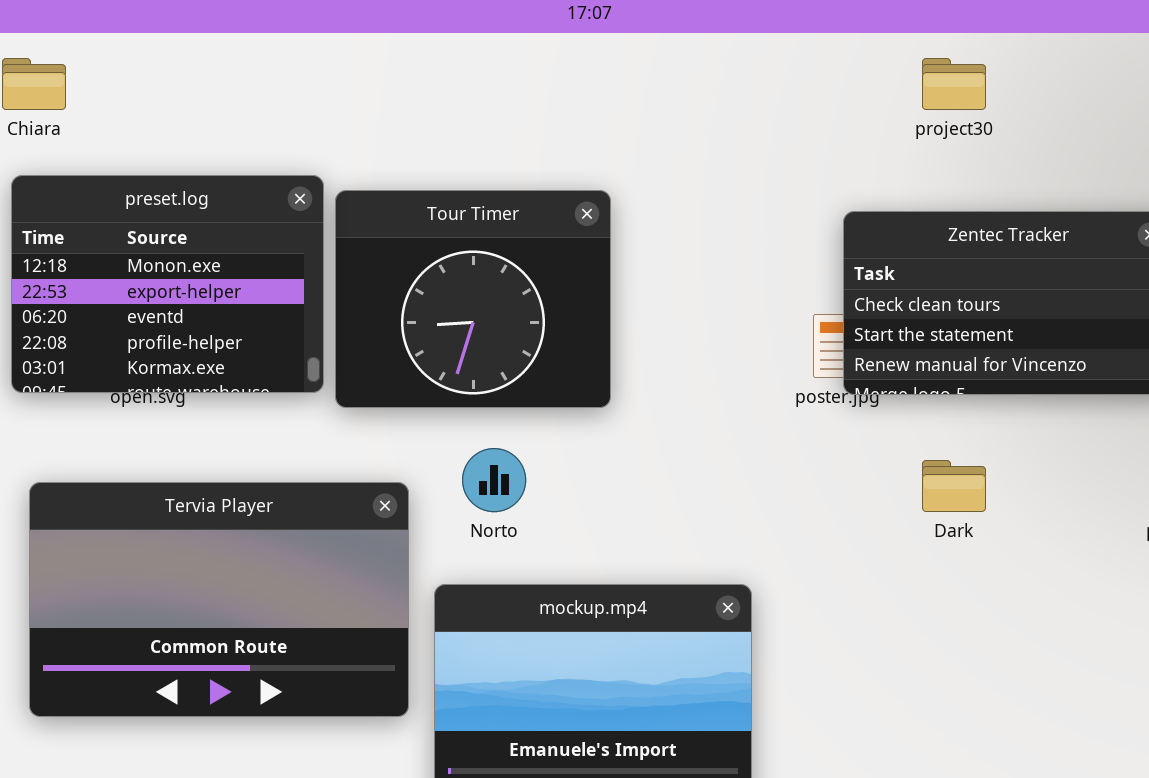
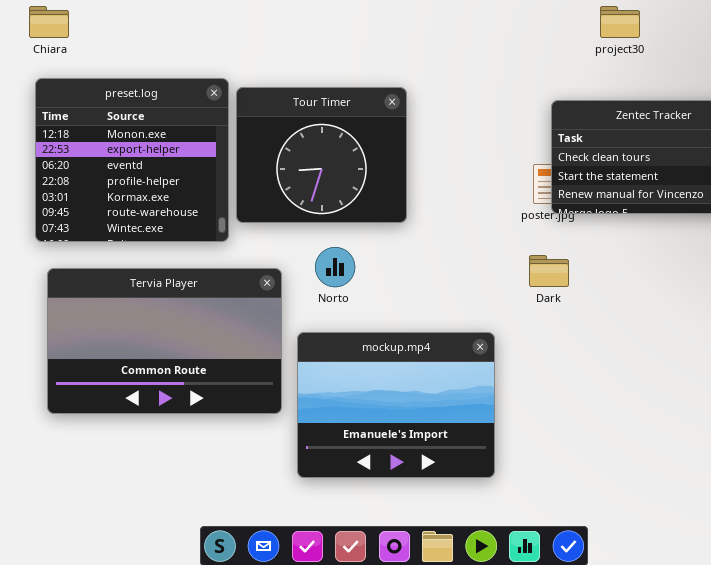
preset.log: [11,175,324,393] -> [35,78,229,242], resized
Dark: [922,460,986,512] -> [529,255,569,287], moved

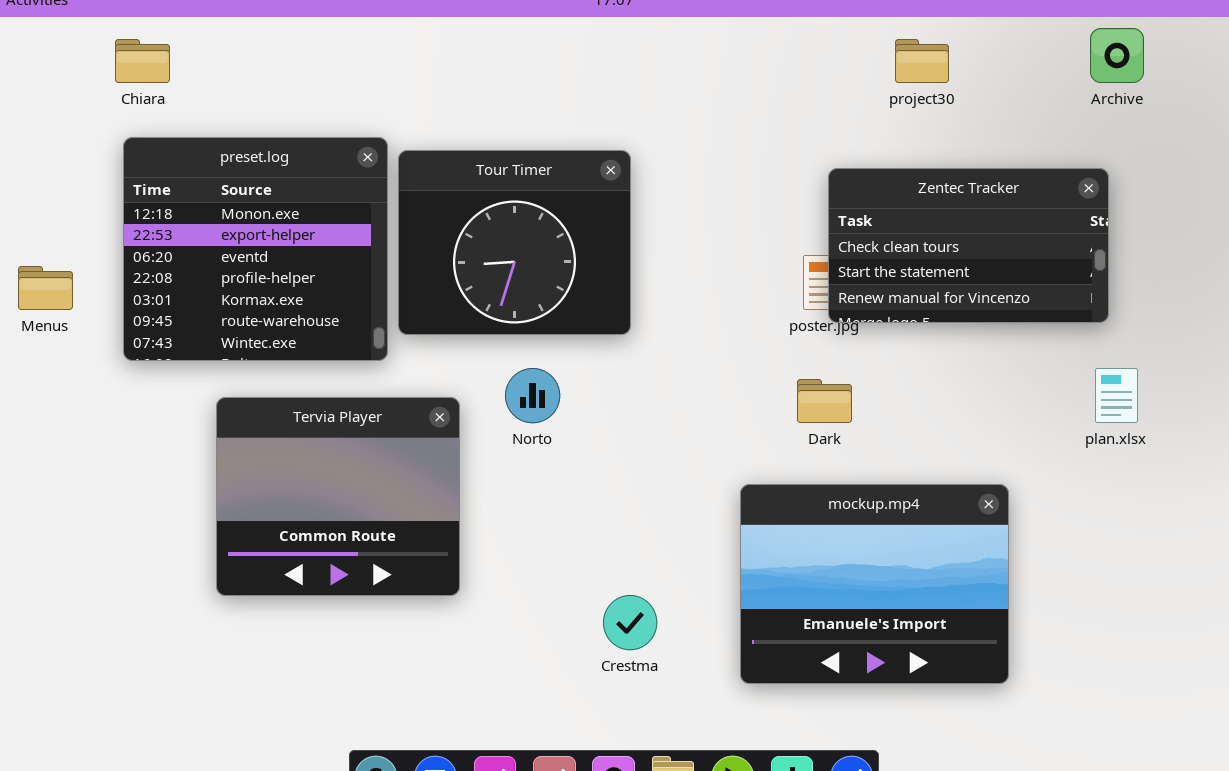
Tervia Player: [47,268,282,414] -> [216,397,460,596], resized
mockup.mp4: [297,332,495,478] -> [740,484,1009,684], moved

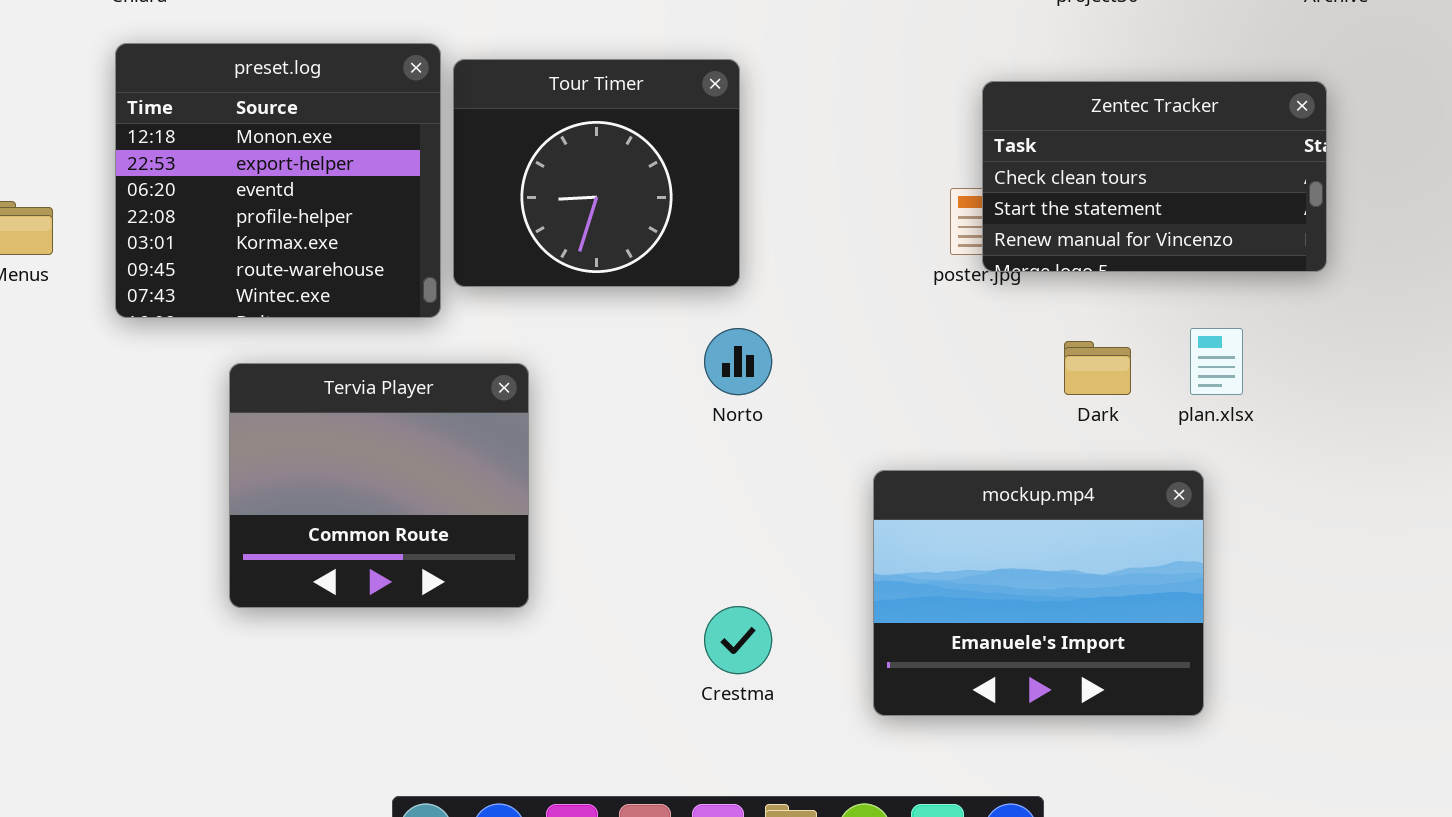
Norto: [505,368,560,423] -> [704,328,772,395], moved
plan.xlsx: [1095,368,1138,423] -> [1190,328,1243,395], moved
Dark: [797,379,852,423] -> [1064,341,1131,395], moved

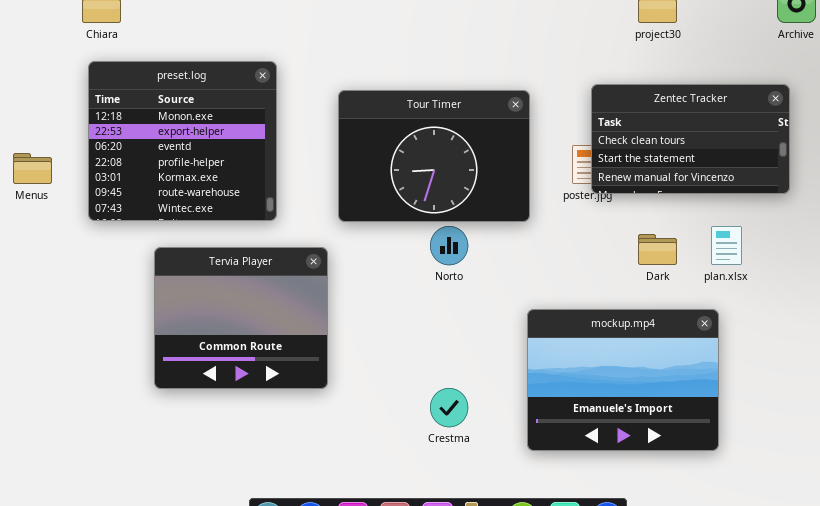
Tour Timer: [453,59,740,287] -> [338,90,530,222], moved, resized

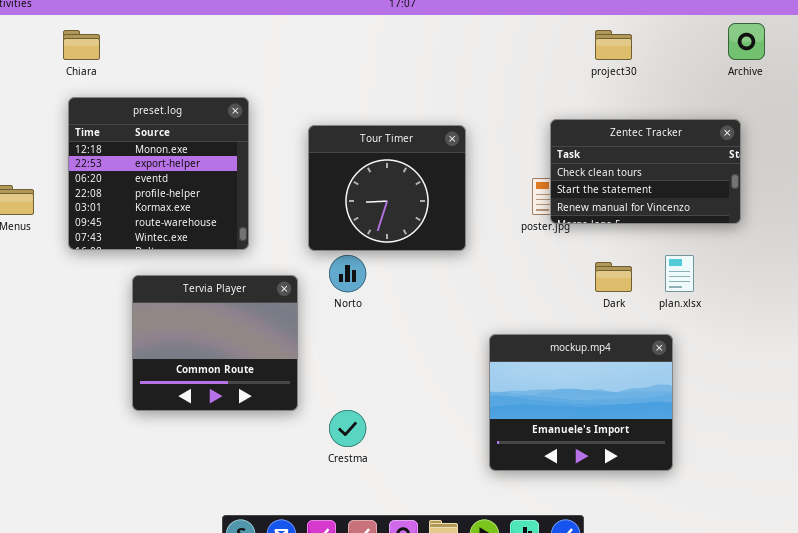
Tour Timer: [338,90,530,222] -> [308,125,466,251], resized
Norto: [430,226,468,265] -> [329,255,366,292], moved
Crestma: [430,388,468,427] -> [329,410,366,447], moved

